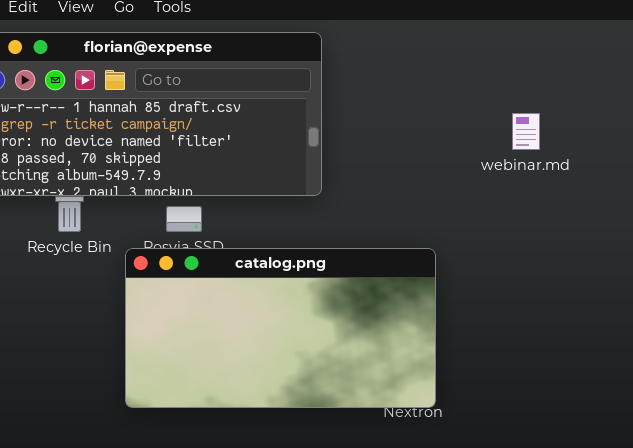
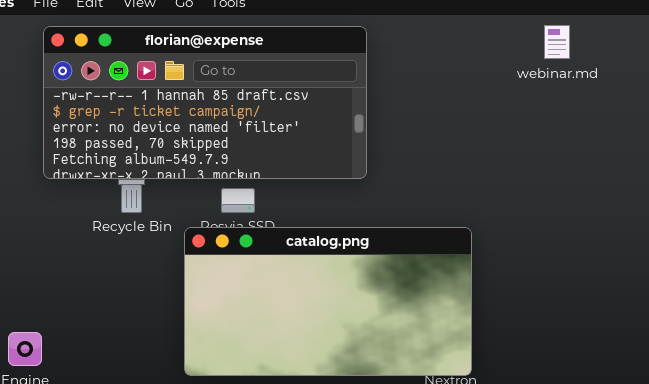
webinar.md: [512,113,540,150] -> [544,25,570,59], moved

